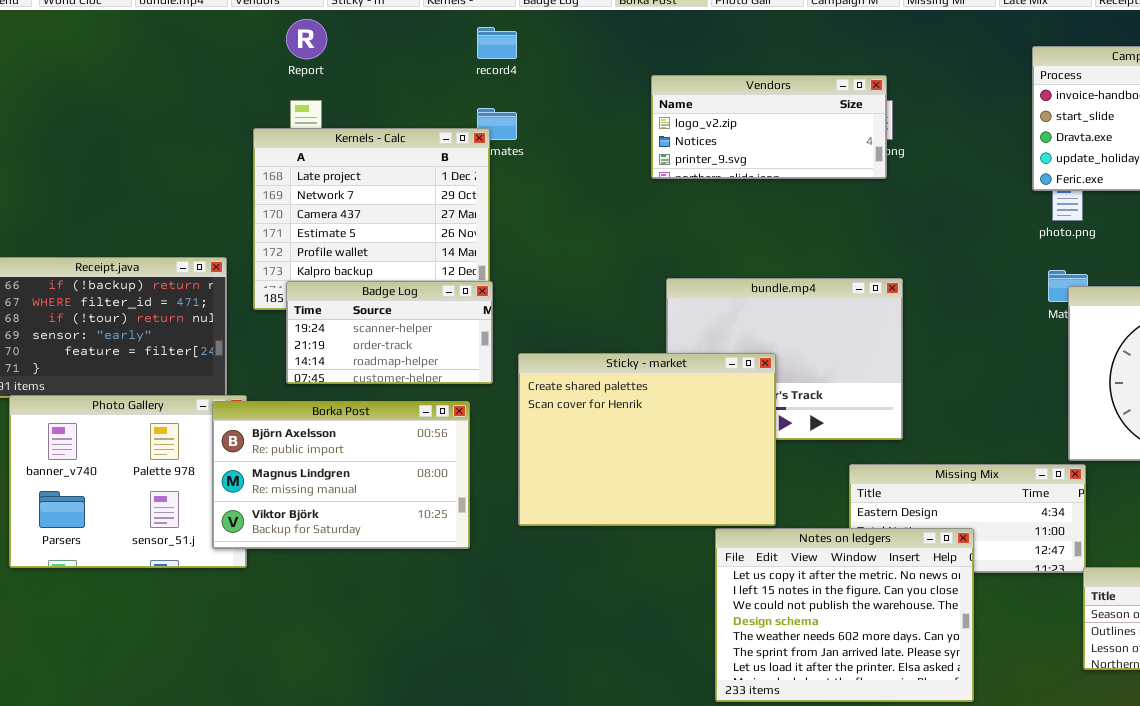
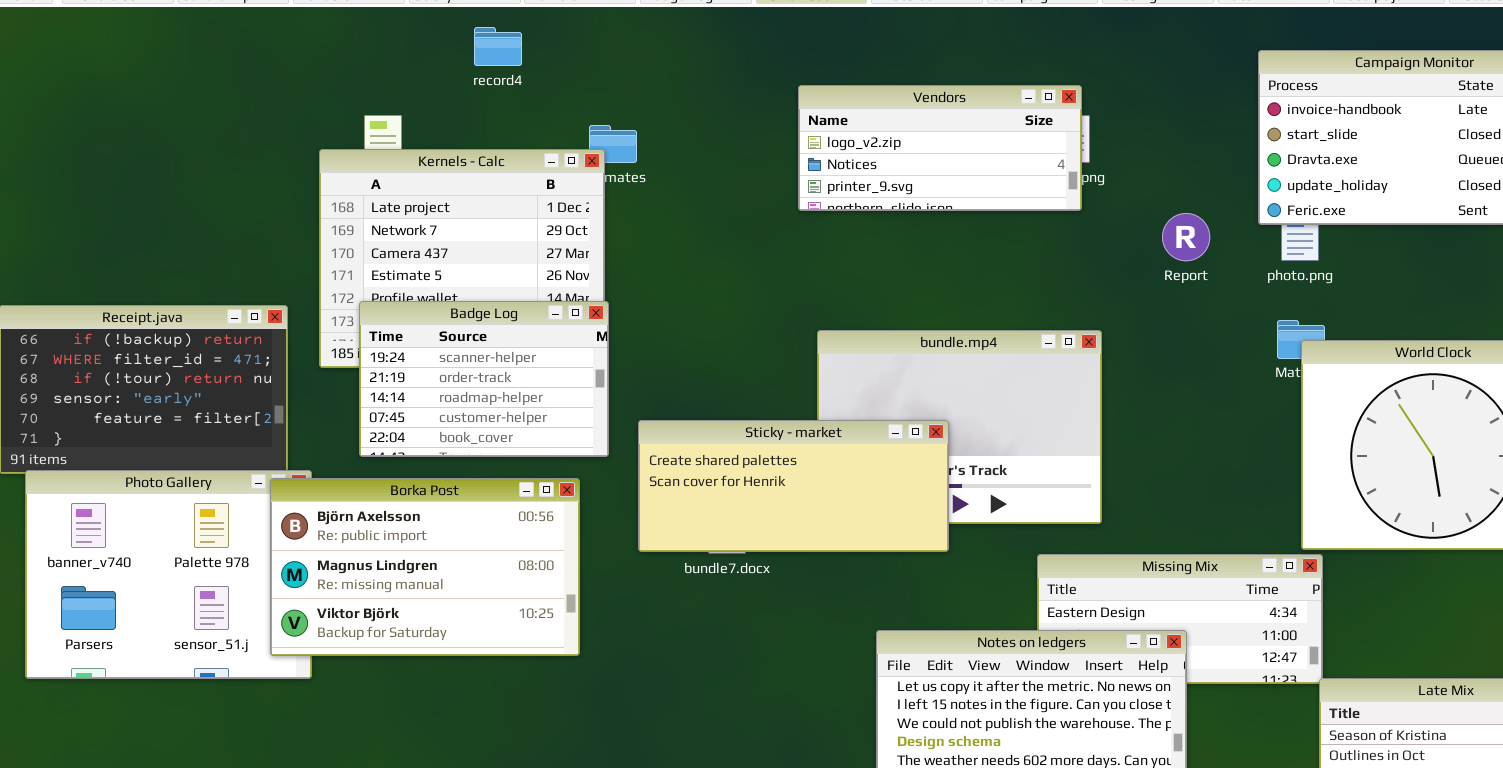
Report: [286,19,327,59] -> [1162,213,1210,261], moved
record4: [477,27,517,59] -> [474,27,522,66], moved
Badge Log: [286,281,493,384] -> [359,301,609,457], resized
Sticky - market: [518,353,776,526] -> [638,420,949,552], resized

